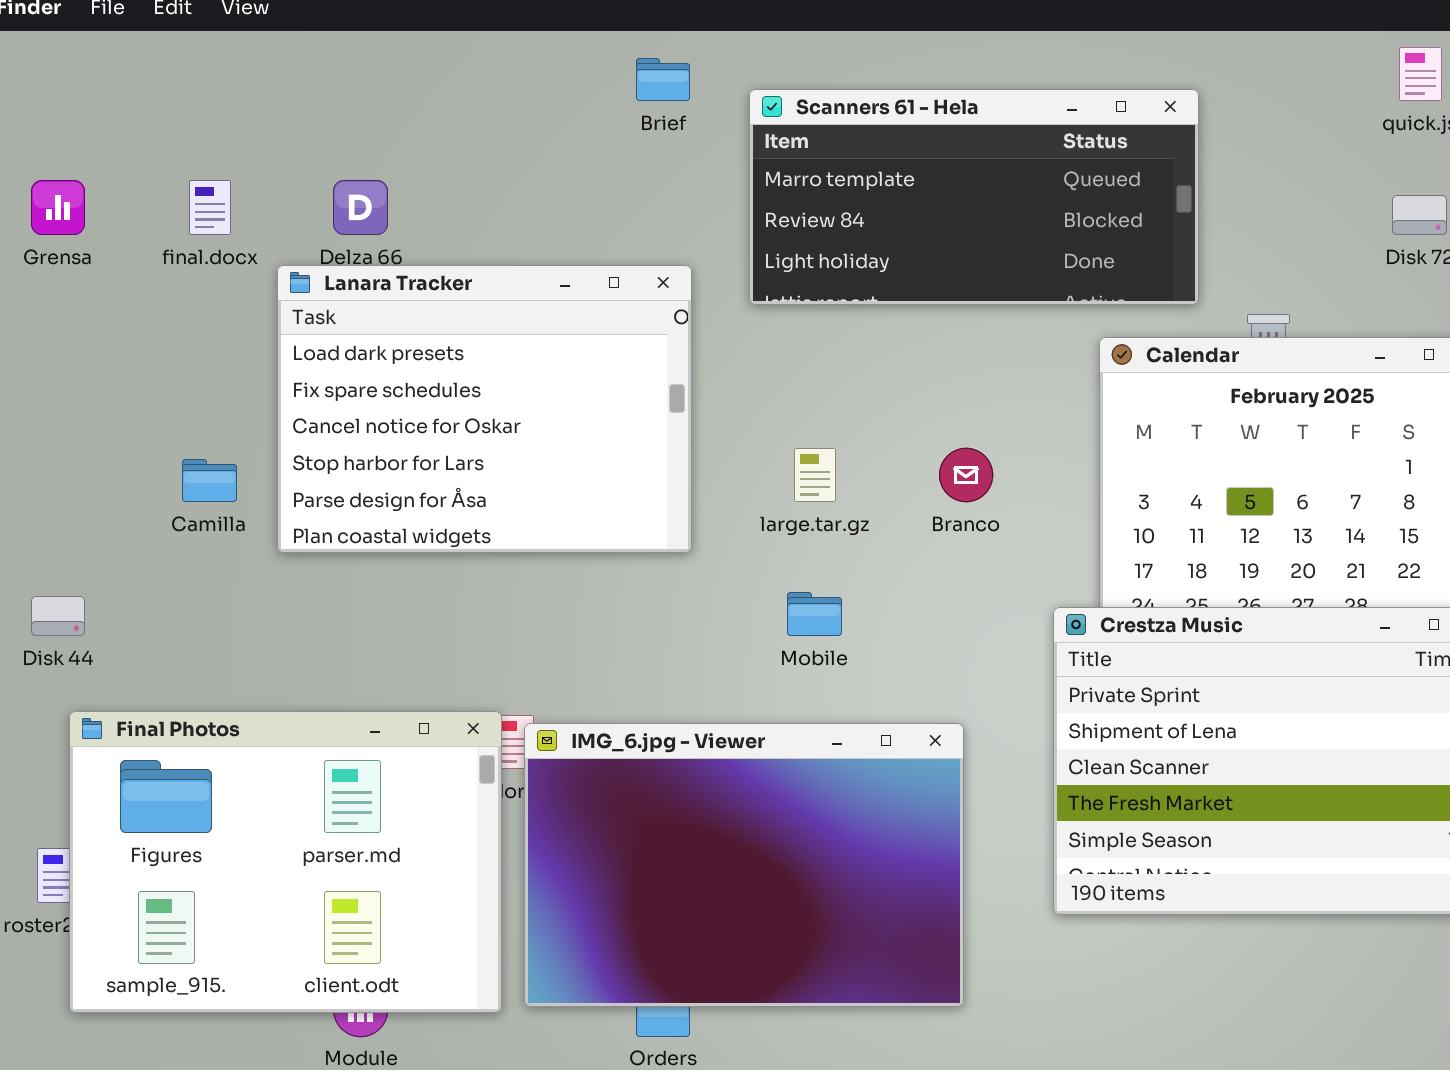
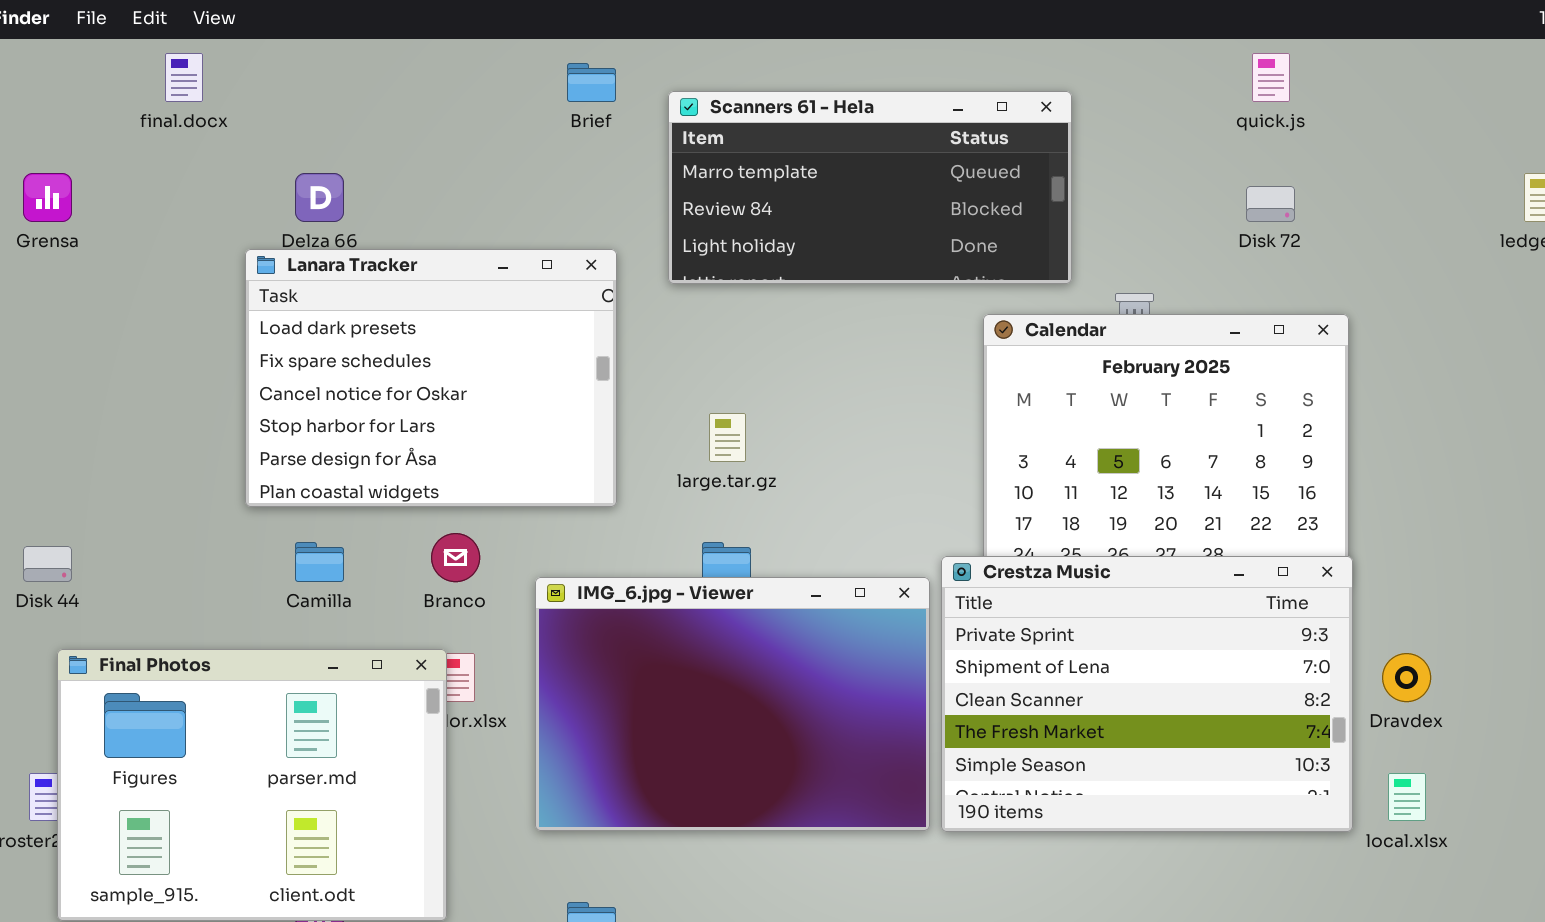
final.docx: [189,180,231,235] -> [165,53,203,102], moved
Branco: [939,448,993,502] -> [431,533,480,582], moved
Camilla: [182,459,237,502] -> [295,542,344,582], moved
IMG_6.jpg - Viewer: [524,723,964,1007] -> [535,577,930,831], moved

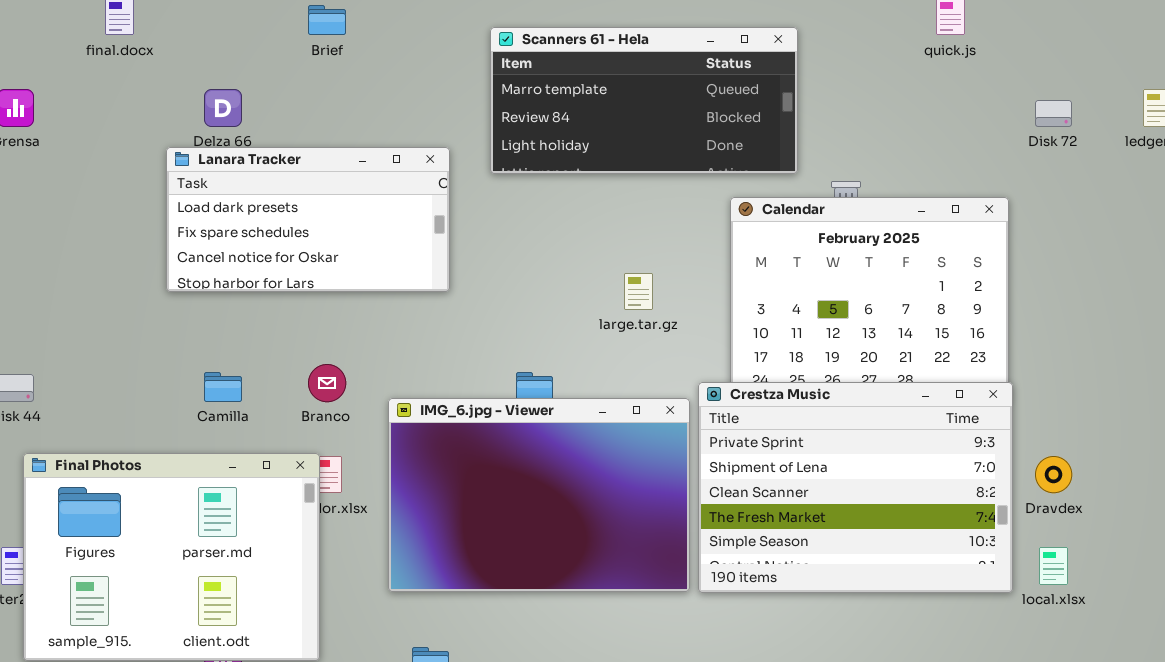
Brief: [567,63,616,102] -> [308,5,346,35], moved
Disk 72: [1246,186,1295,222] -> [1035,100,1072,127], moved
Lanara Tracker: [245,249,617,507] -> [166,147,450,292], resized
large.tar.gz: [709,413,746,462] -> [624,273,653,310], moved

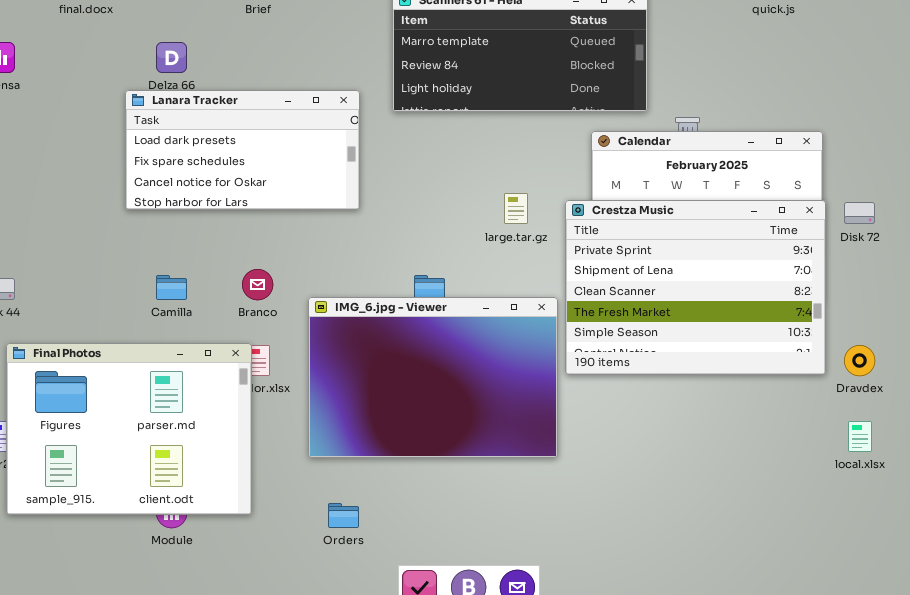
Disk 72: [1035,100,1072,127] -> [844,202,875,224], moved
Crestza Music: [698,382,1013,593] -> [565,200,826,375], moved

